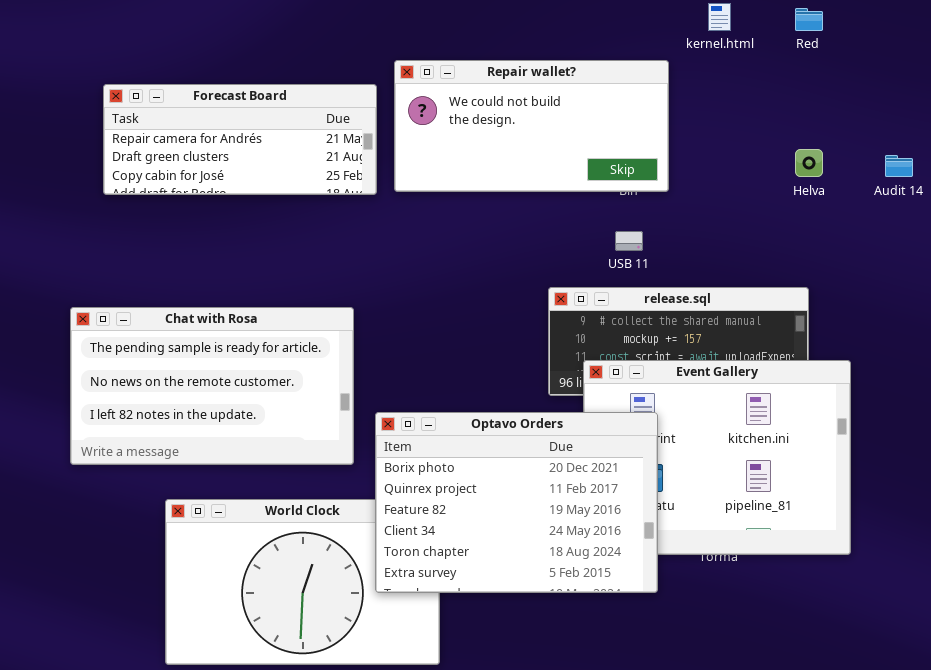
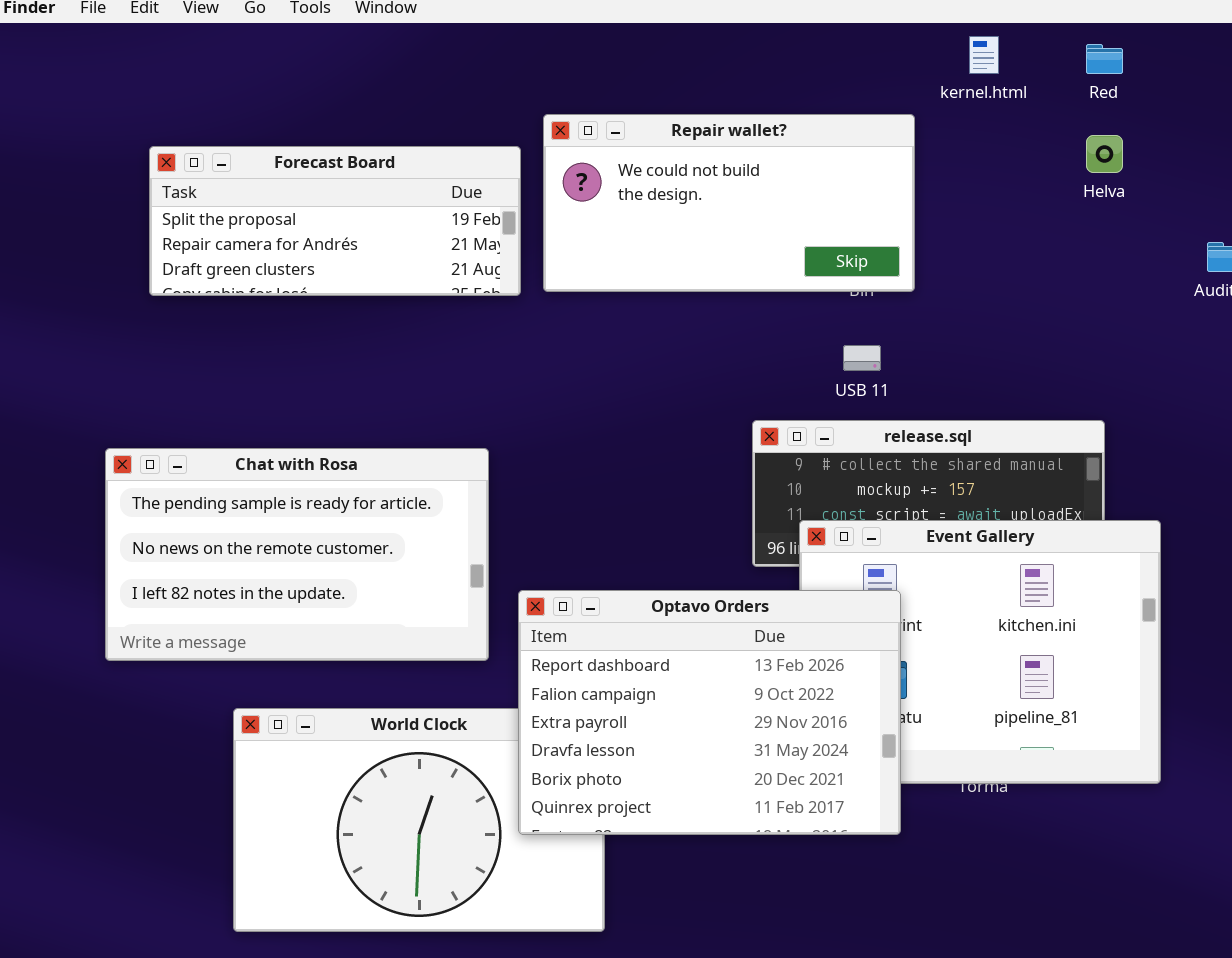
Forecast Board: [103,84,377,195] -> [149,146,521,296], scrolled up 1 row
Helva: [795,149,823,177] -> [1086,135,1123,173], moved
Optavo Orders: [375,412,658,593] -> [518,590,901,835], scrolled up 4 rows

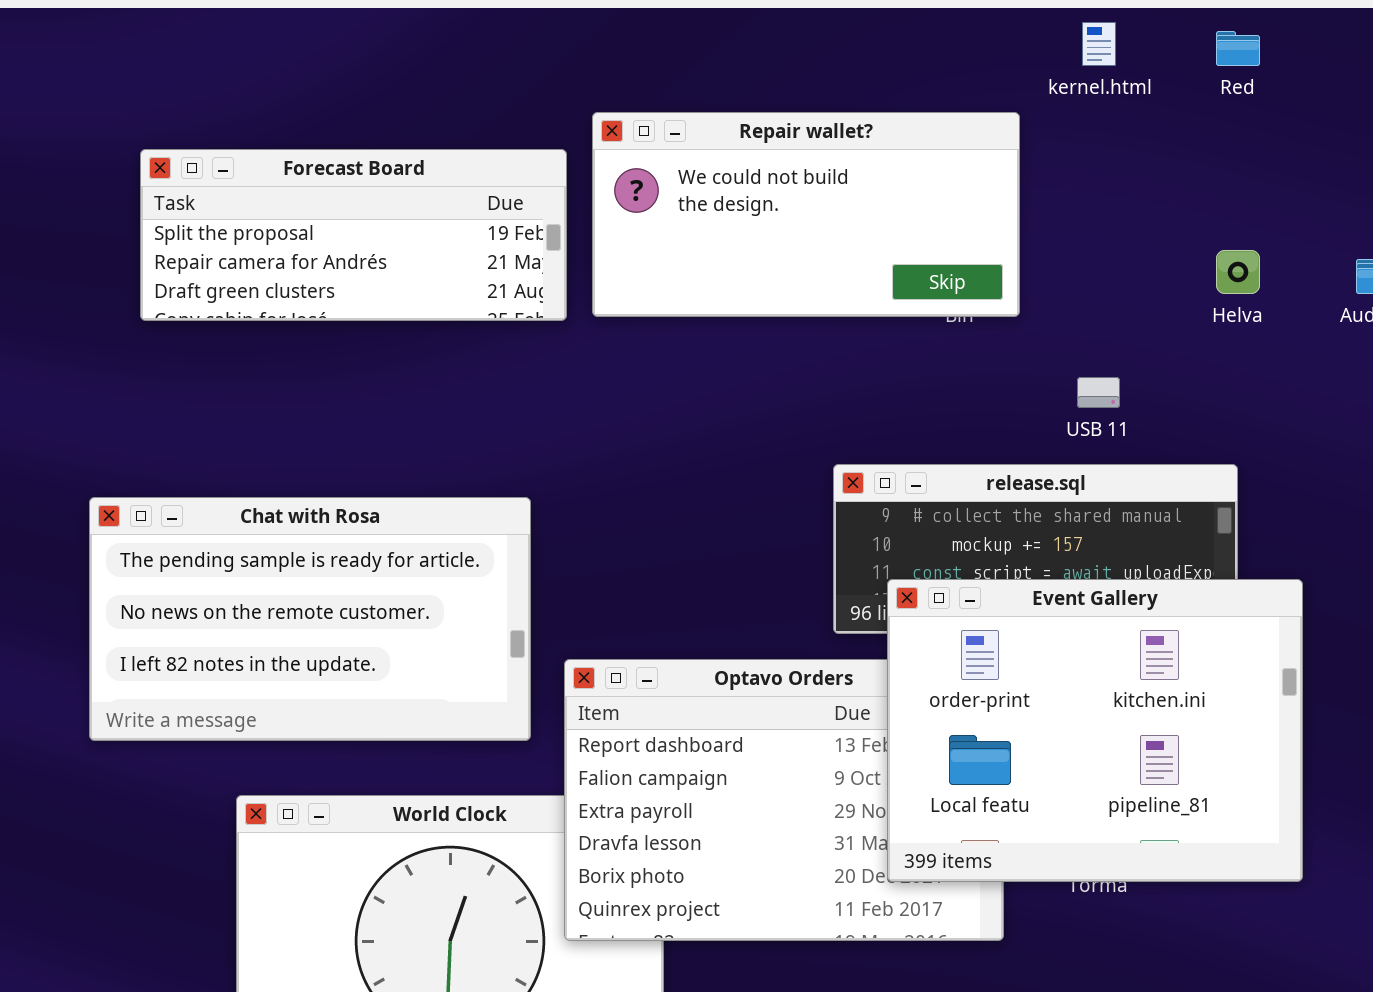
Helva: [1086,135,1123,173] -> [1216,250,1260,294], moved
USB 11: [843,345,881,371] -> [1077,377,1120,408], moved
Event Gallery: [799,520,1161,784] -> [887,579,1303,882], raised

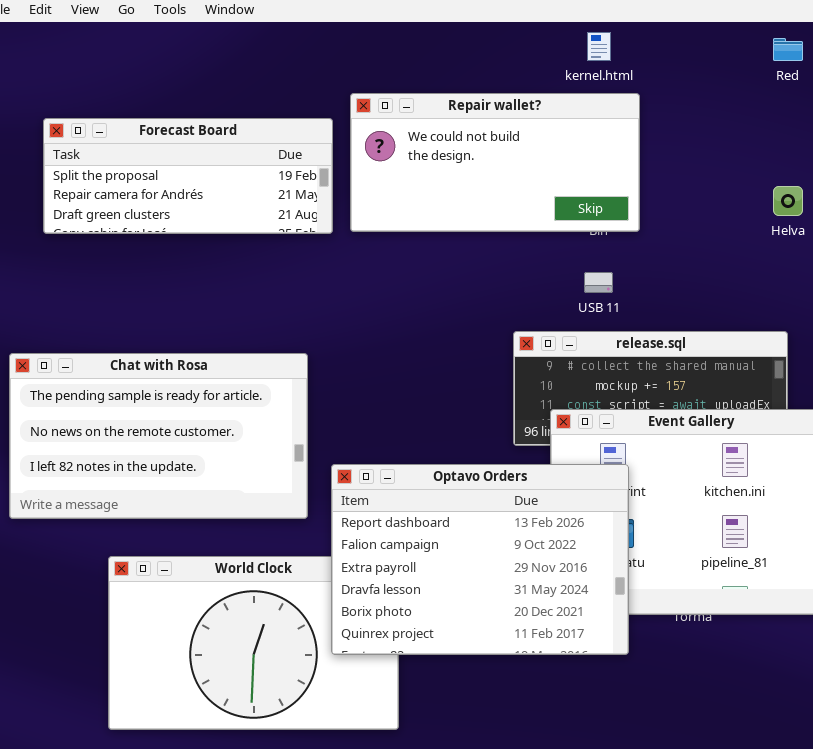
kernel.html: [1082,22,1116,66] -> [587,32,611,61], moved
USB 11: [1077,377,1120,408] -> [584,272,613,293], moved
Optavo Orders: [564,659,1004,941] -> [331,464,629,655], raised

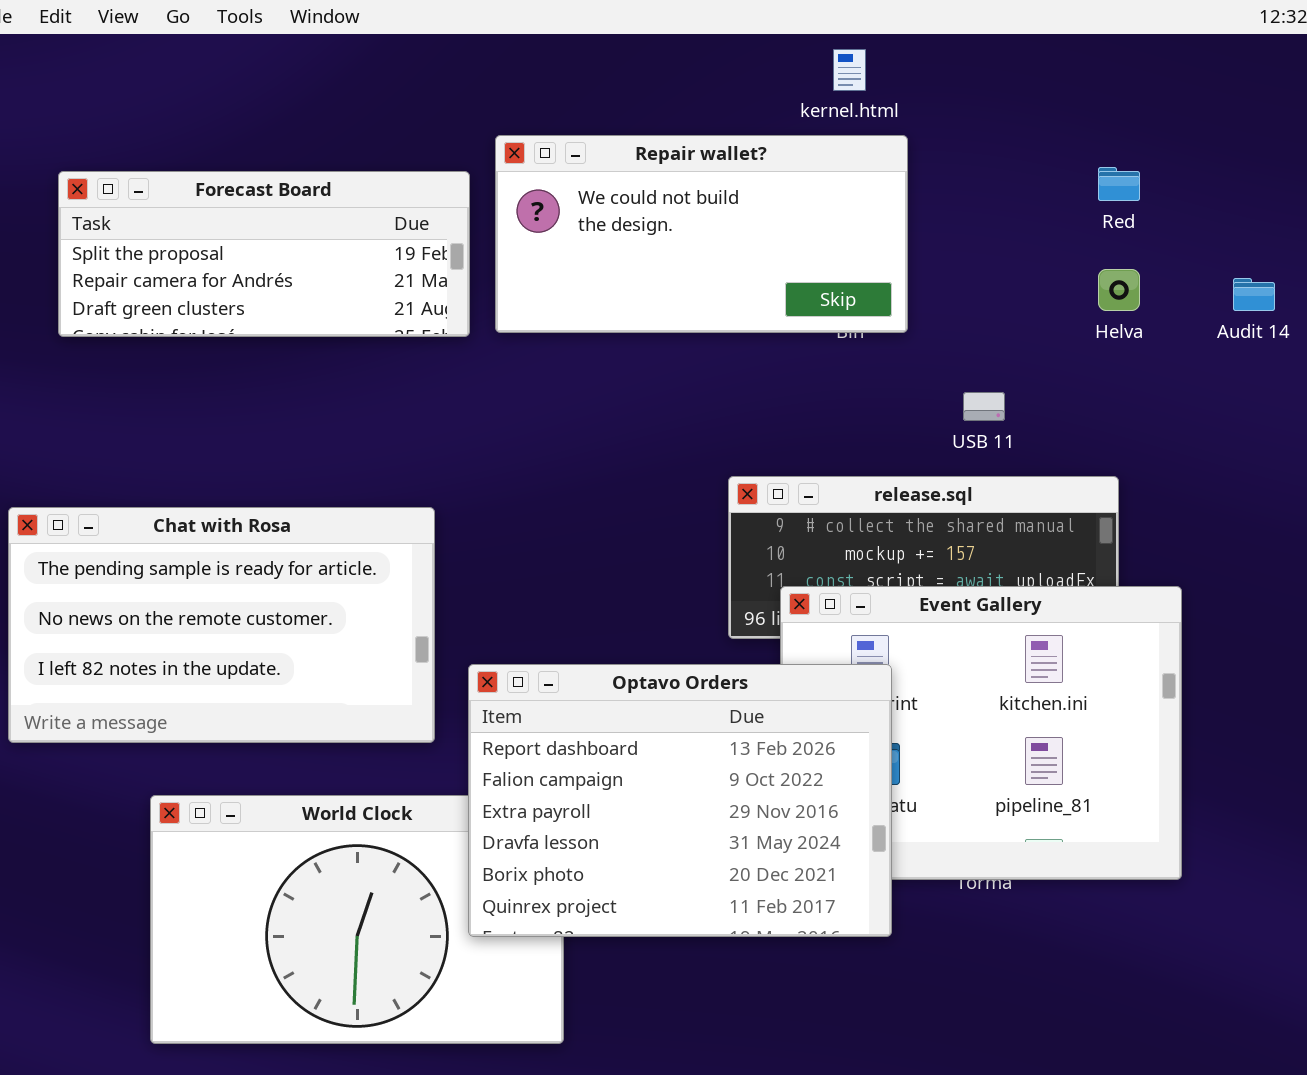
Red: [773,38,803,61] -> [1098,167,1140,201], moved
USB 11: [584,272,613,293] -> [963,392,1005,421], moved

